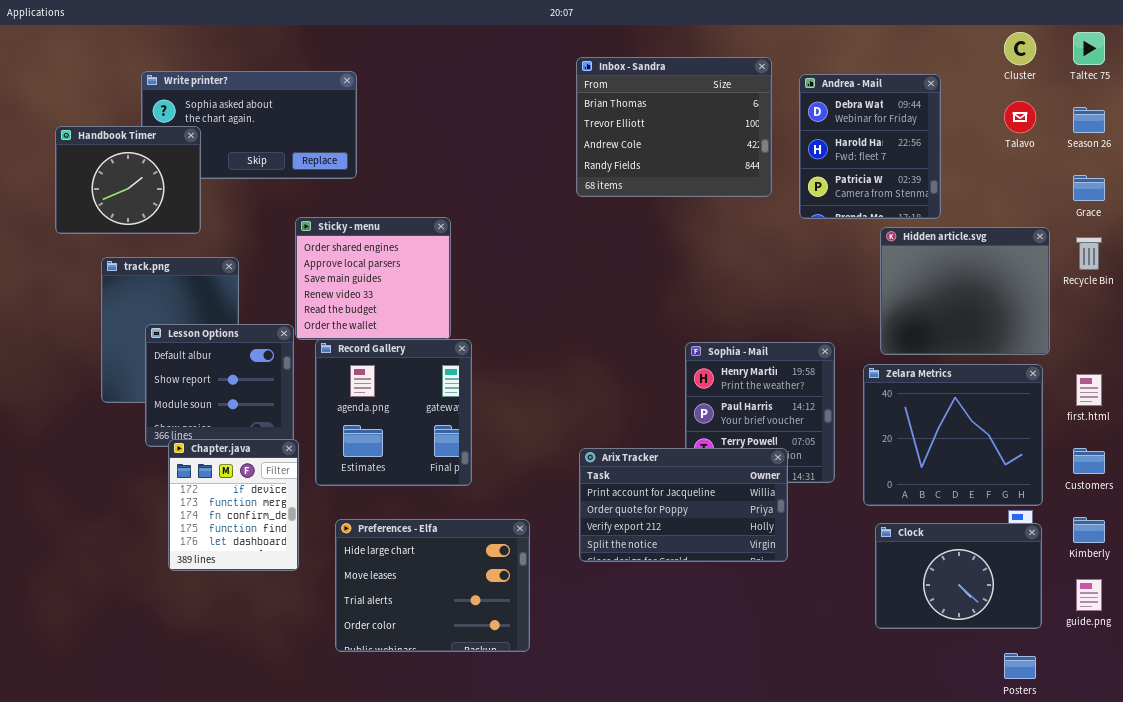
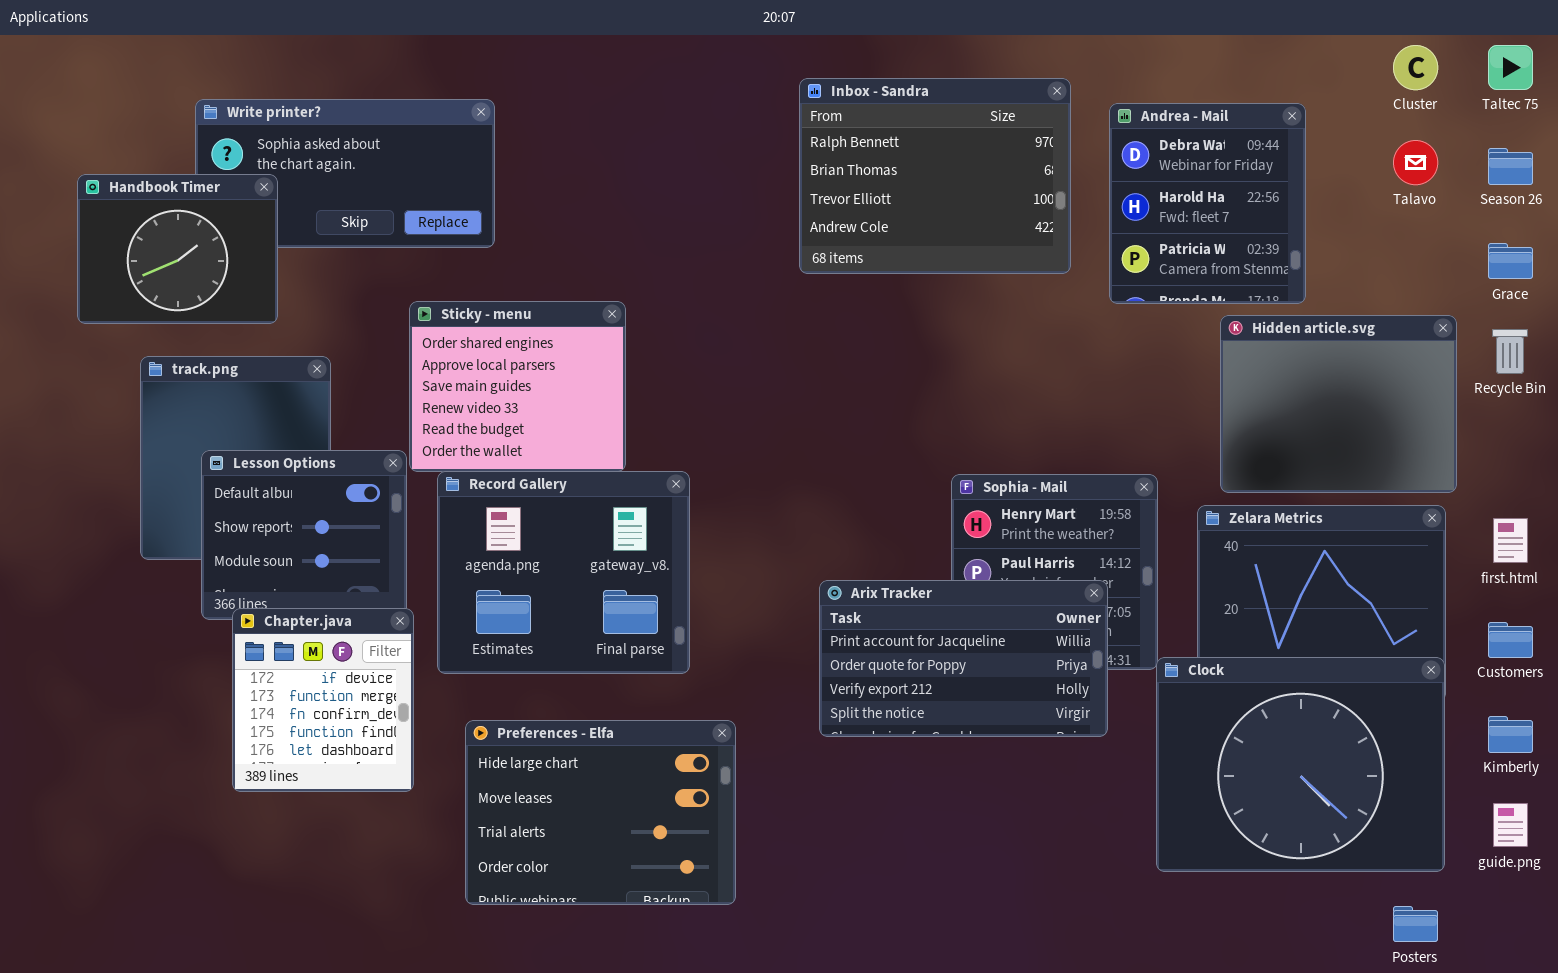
Inbox - Sandra: [576,57,772,197] -> [799,78,1071,274], scrolled up 1 row
Record Gallery: [315,339,472,486] -> [437,471,690,674], resized
Arix Tracker: [579,448,788,562] -> [819,580,1108,737], moved
Clock: [875,523,1042,629] -> [1156,657,1445,872], resized

